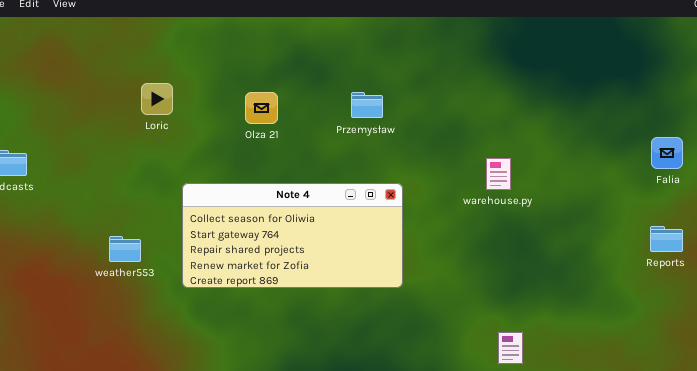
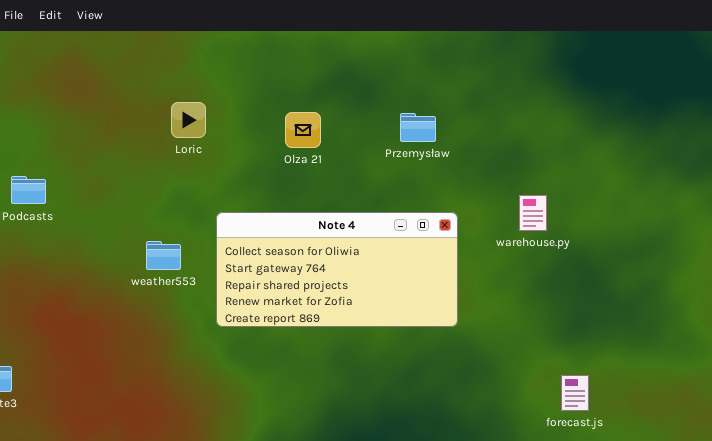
warehouse.py: [486,158,511,190] -> [519,195,547,231], moved
weather553: [109,236,141,262] -> [146,241,181,270], moved

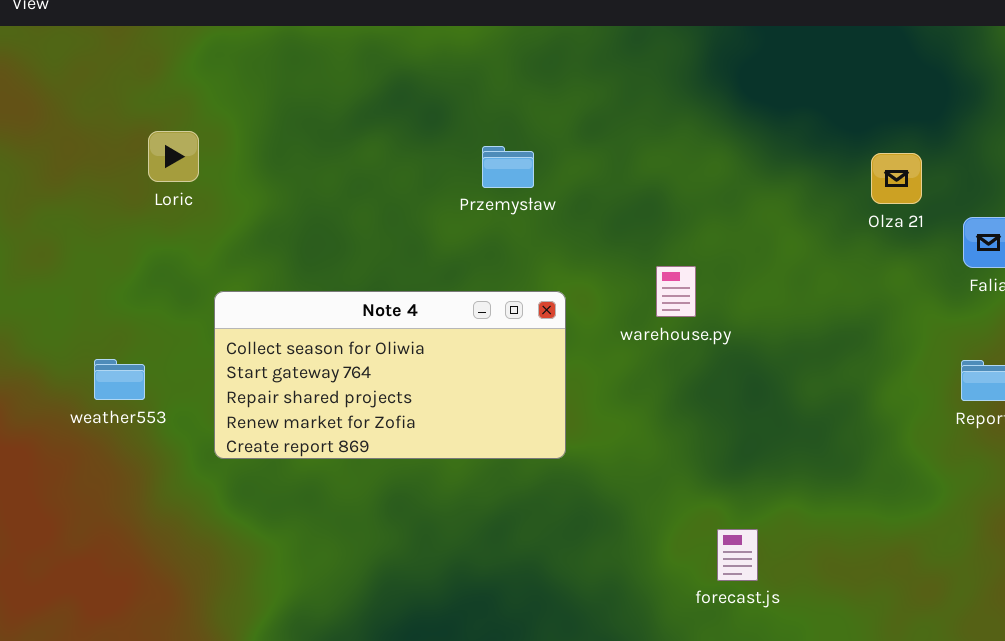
Olza 21: [285,112,321,148] -> [871,153,922,204], moved
weather553: [146,241,181,270] -> [94,359,145,400], moved

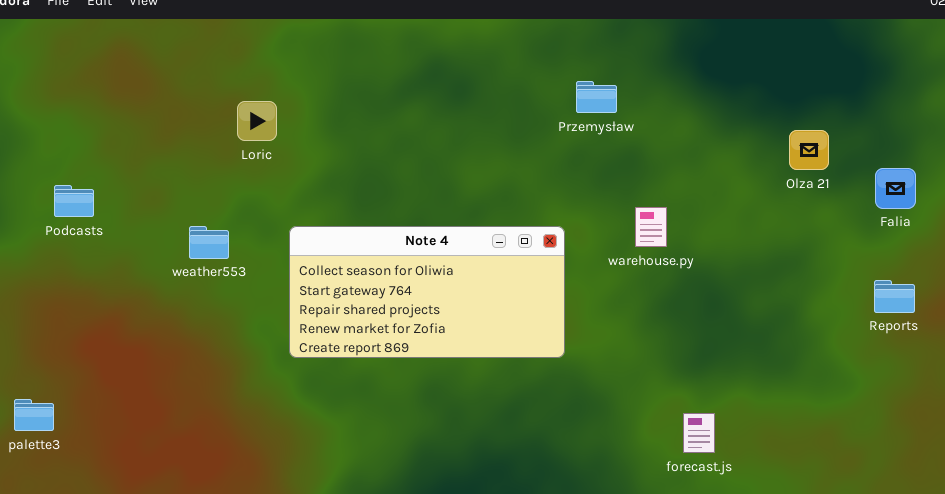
Przemysław: [482,146,534,188] -> [576,81,617,113], moved
Olza 21: [871,153,922,204] -> [789,130,829,170], moved
weather553: [94,359,145,400] -> [189,226,229,259], moved

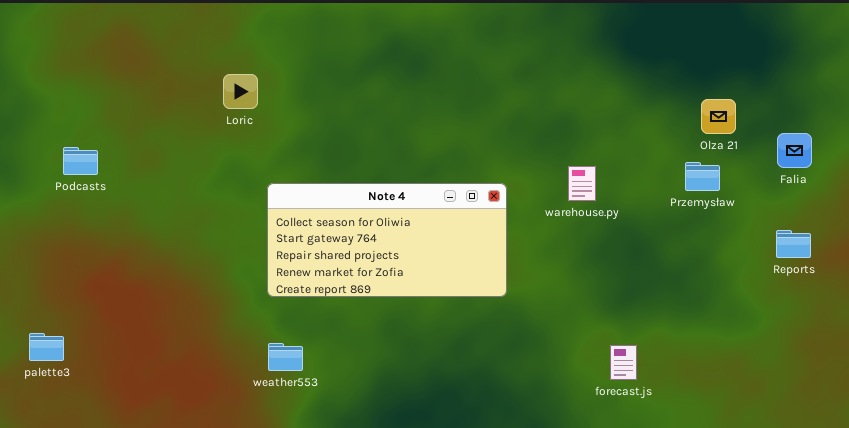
Przemysław: [576,81,617,113] -> [685,162,720,191], moved
weather553: [189,226,229,259] -> [268,343,303,371], moved

